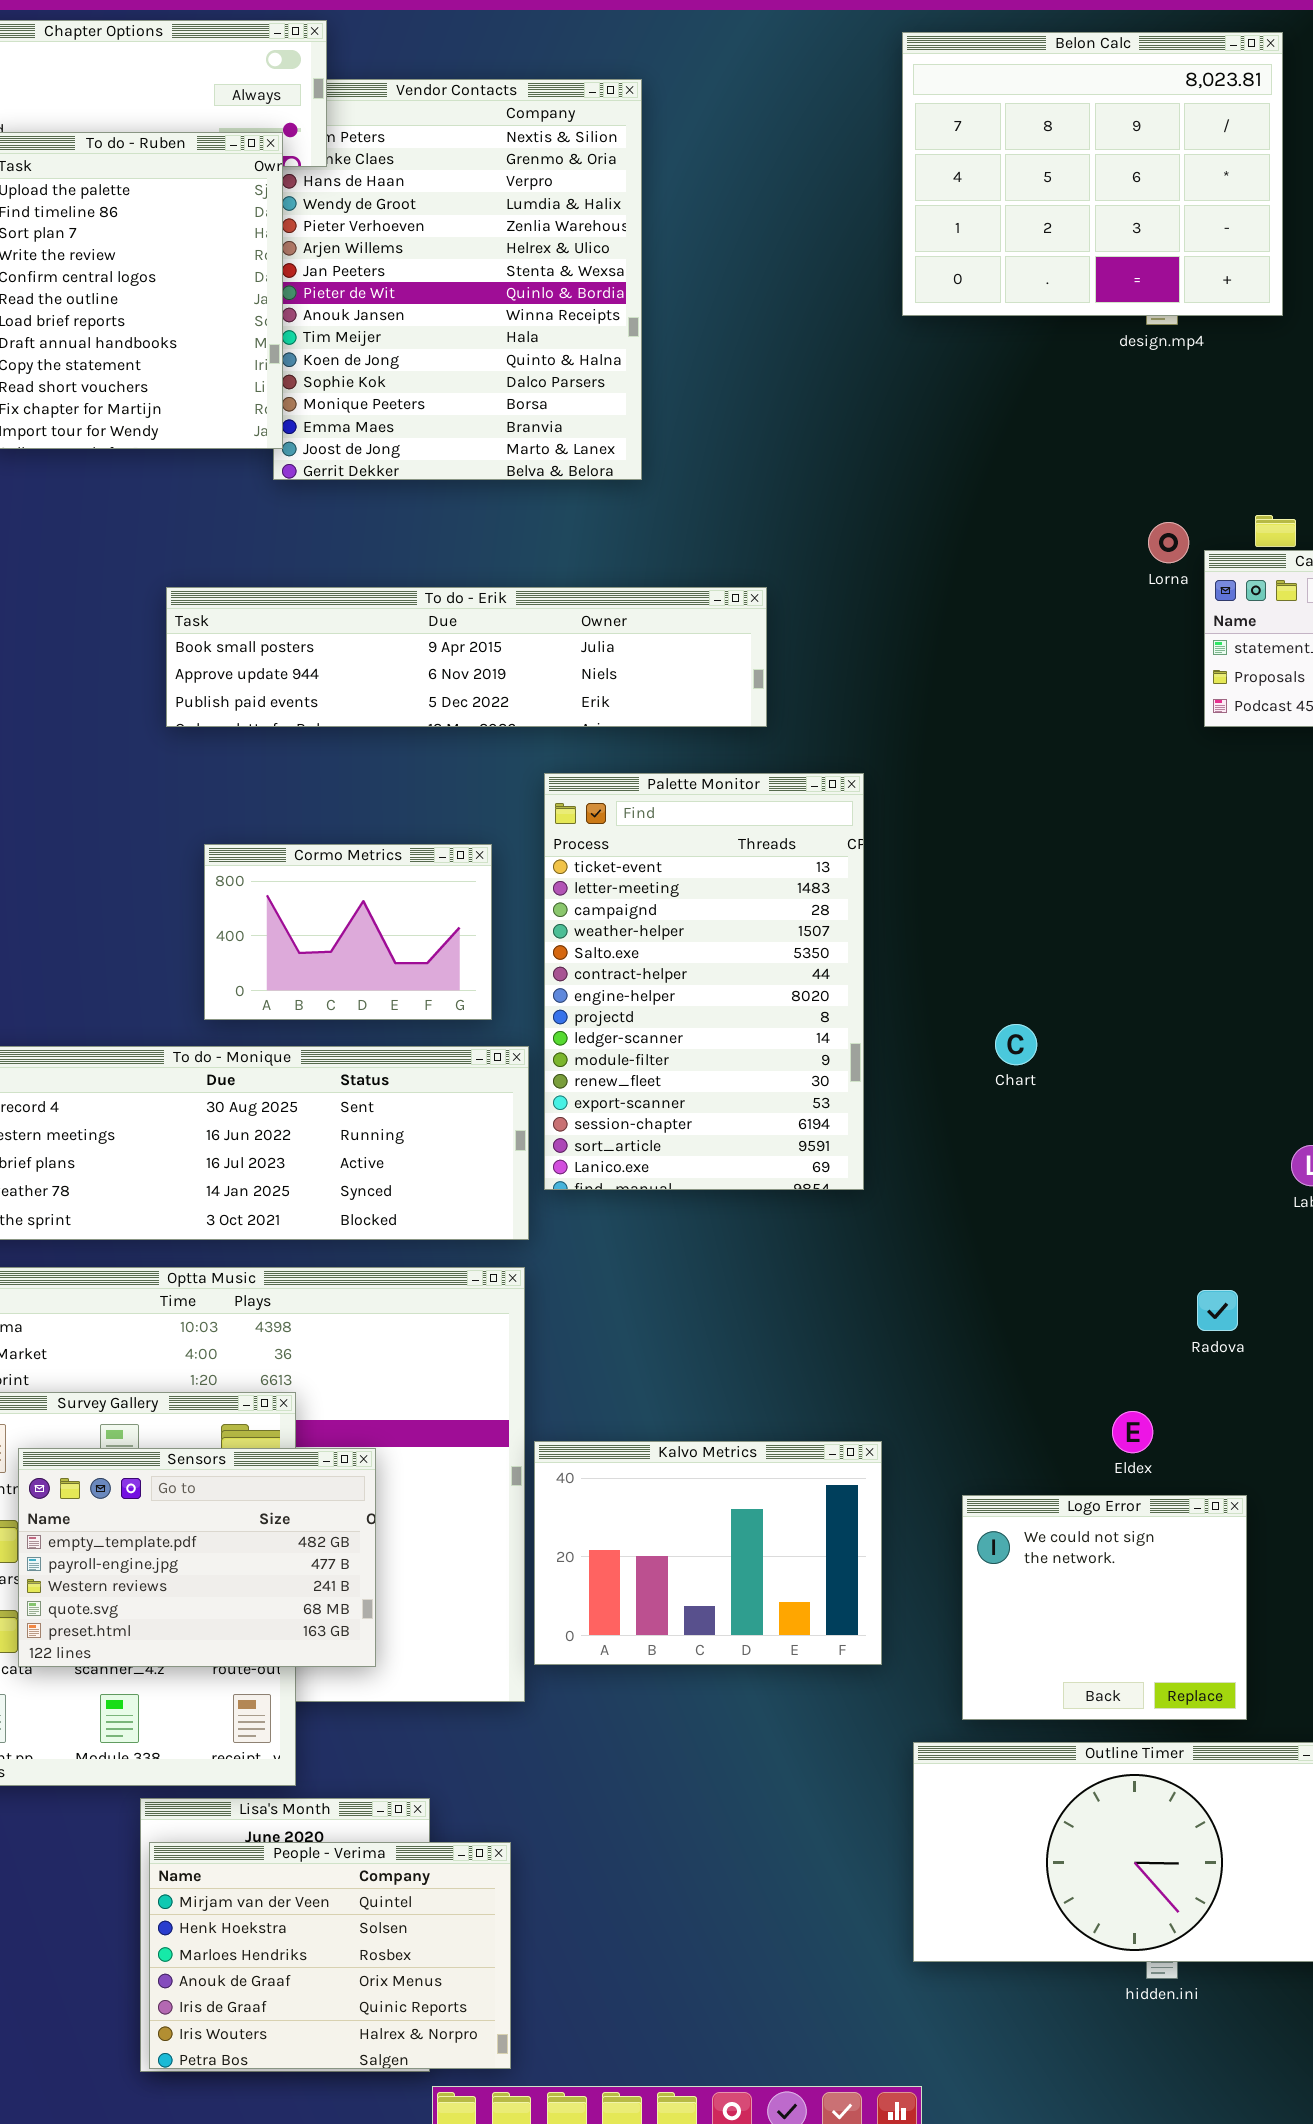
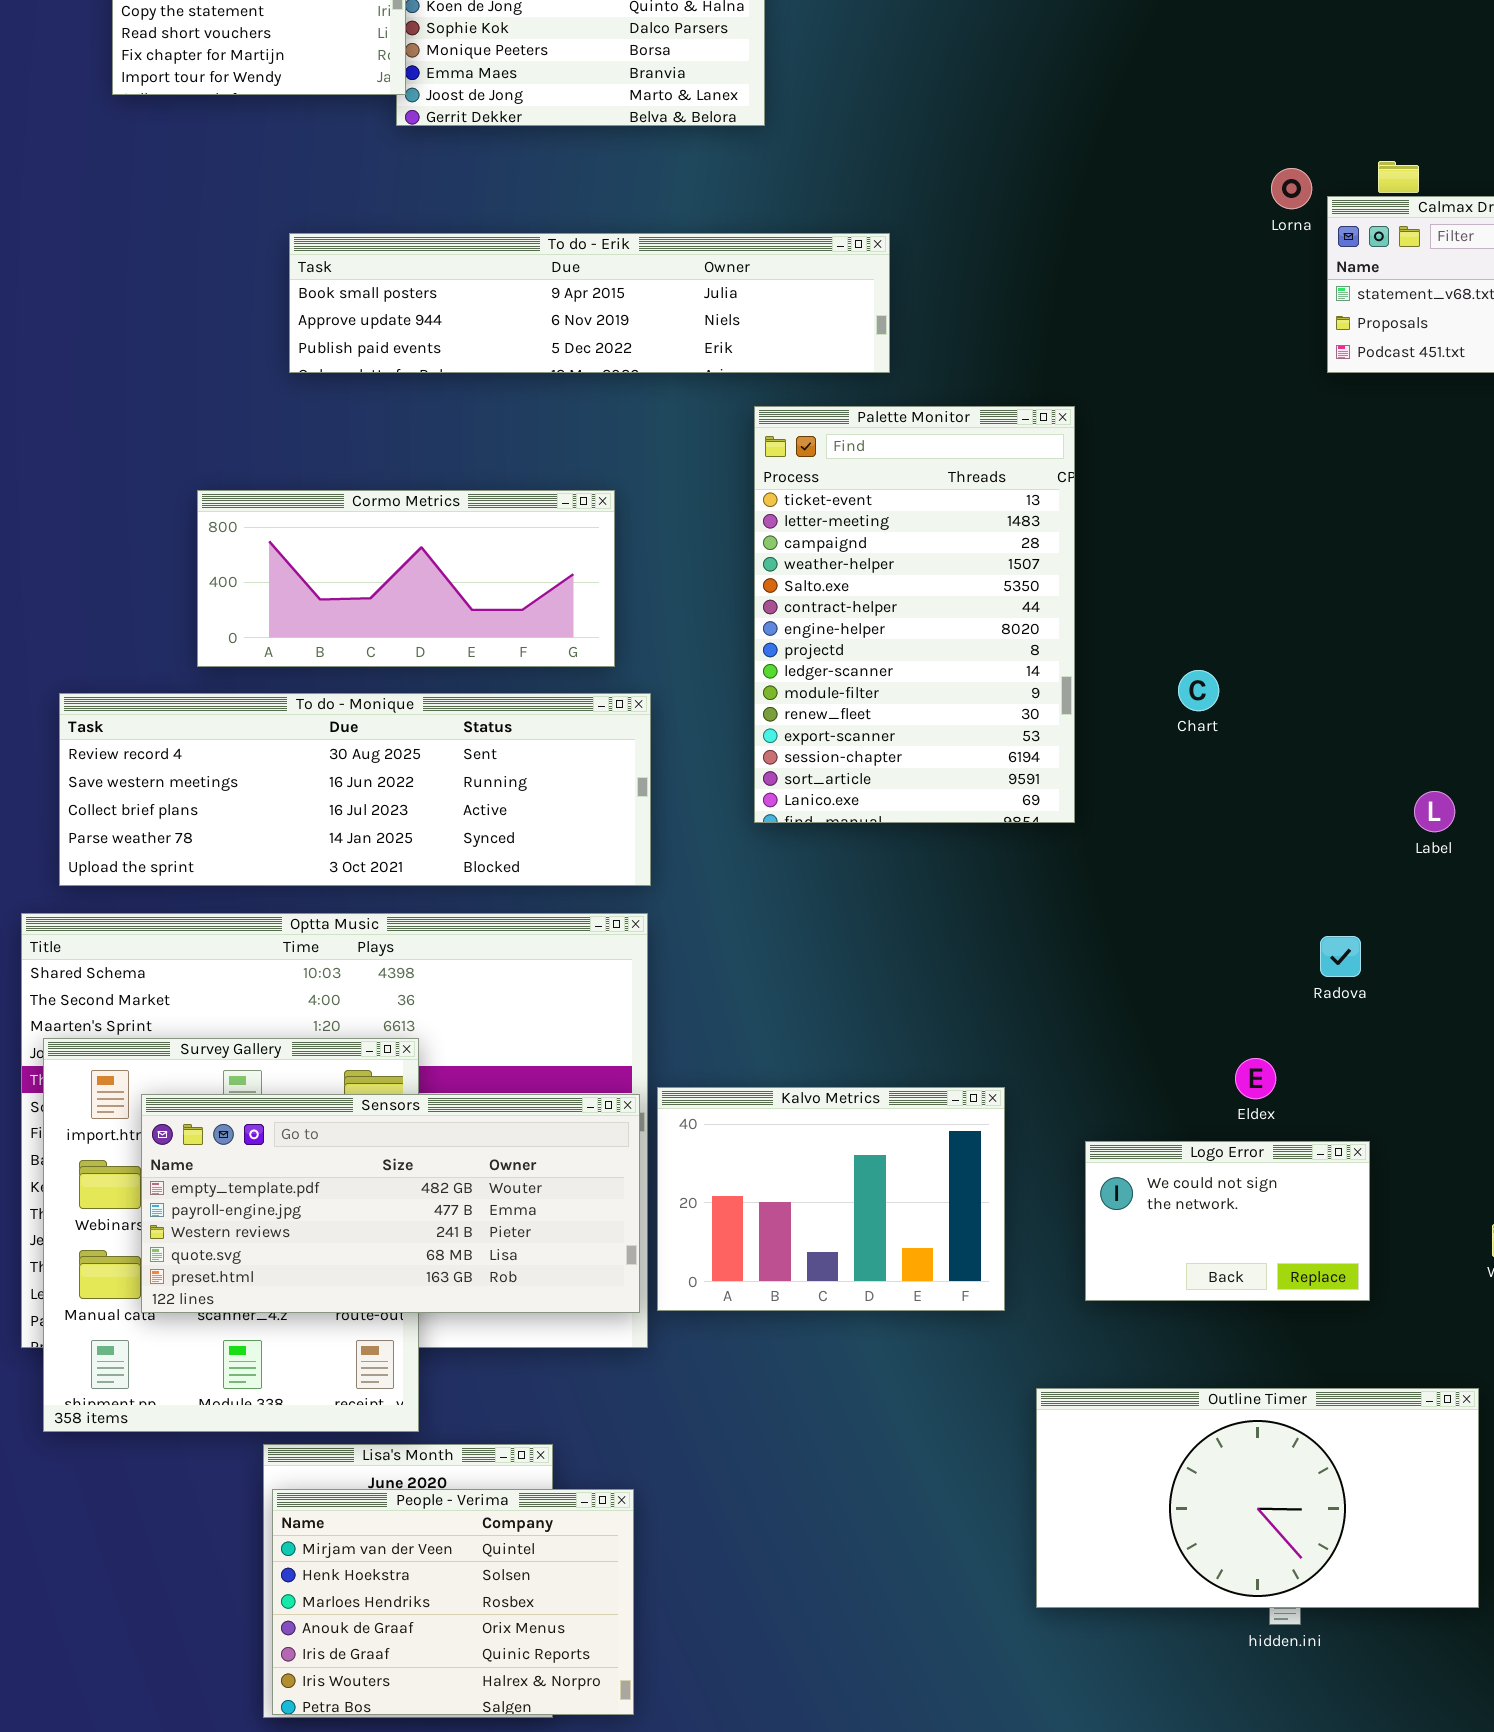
Palette Monitor: [544,773,864,1190] -> [754,406,1075,823], moved
Cormo Metrics: [204,844,492,1020] -> [197,490,615,667], resized
Chart: [995,1024,1037,1065] -> [1178,670,1219,711], moved
Sensors: [18,1448,376,1667] -> [141,1094,640,1313], resized
Logo Error: [962,1495,1247,1720] -> [1085,1141,1370,1301], resized

